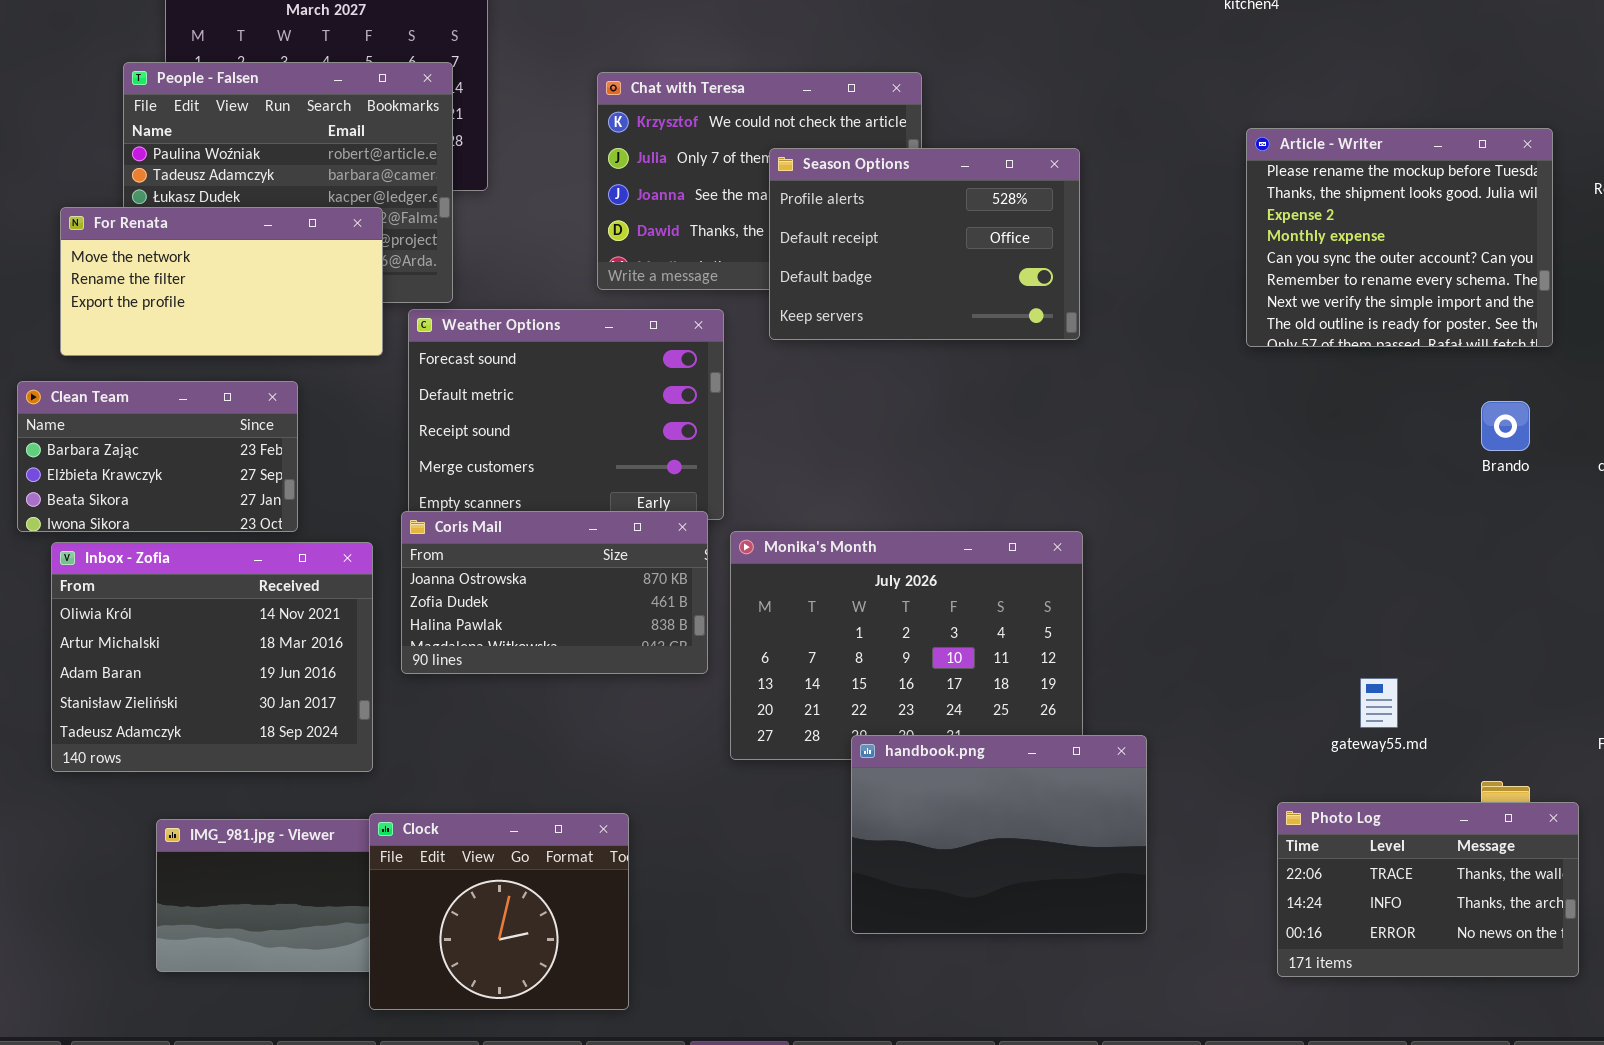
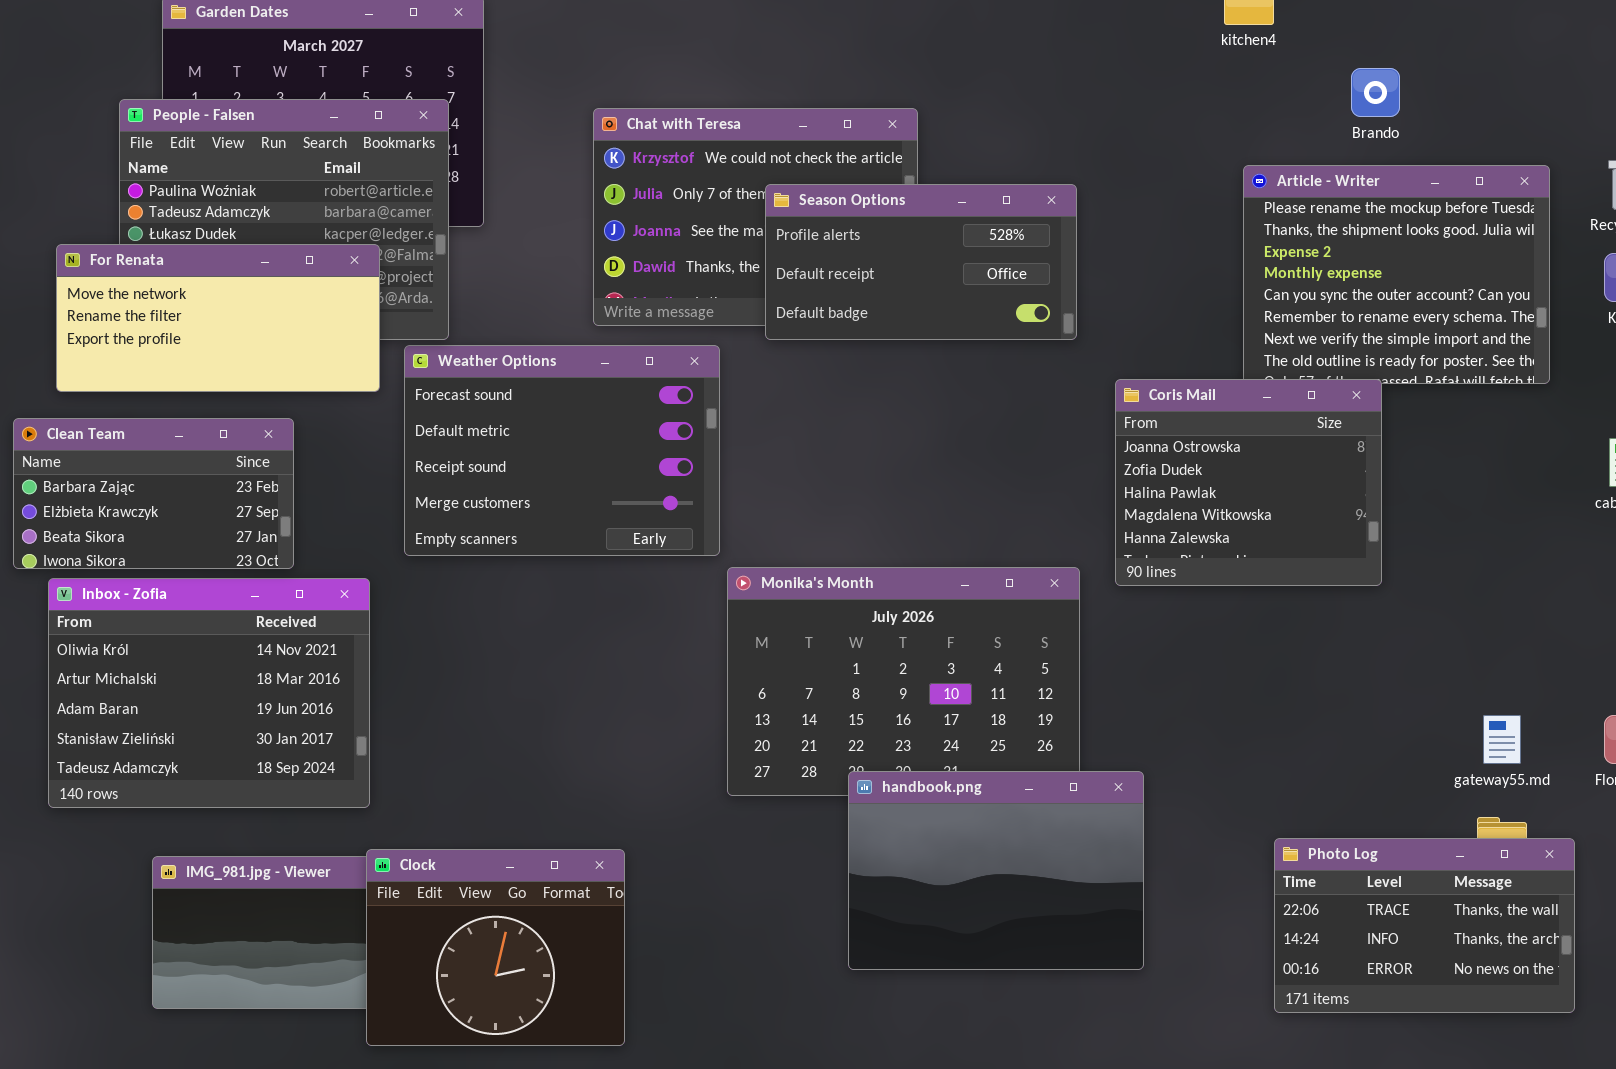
Season Options: [769,148,1080,340] -> [765,184,1077,340], resized
Brando: [1481,401,1530,451] -> [1351,68,1400,117], moved
Coris Mail: [401,511,708,674] -> [1115,379,1382,586], moved, resized
gateway55.md: [1360,678,1398,728] -> [1483,715,1521,764], moved

